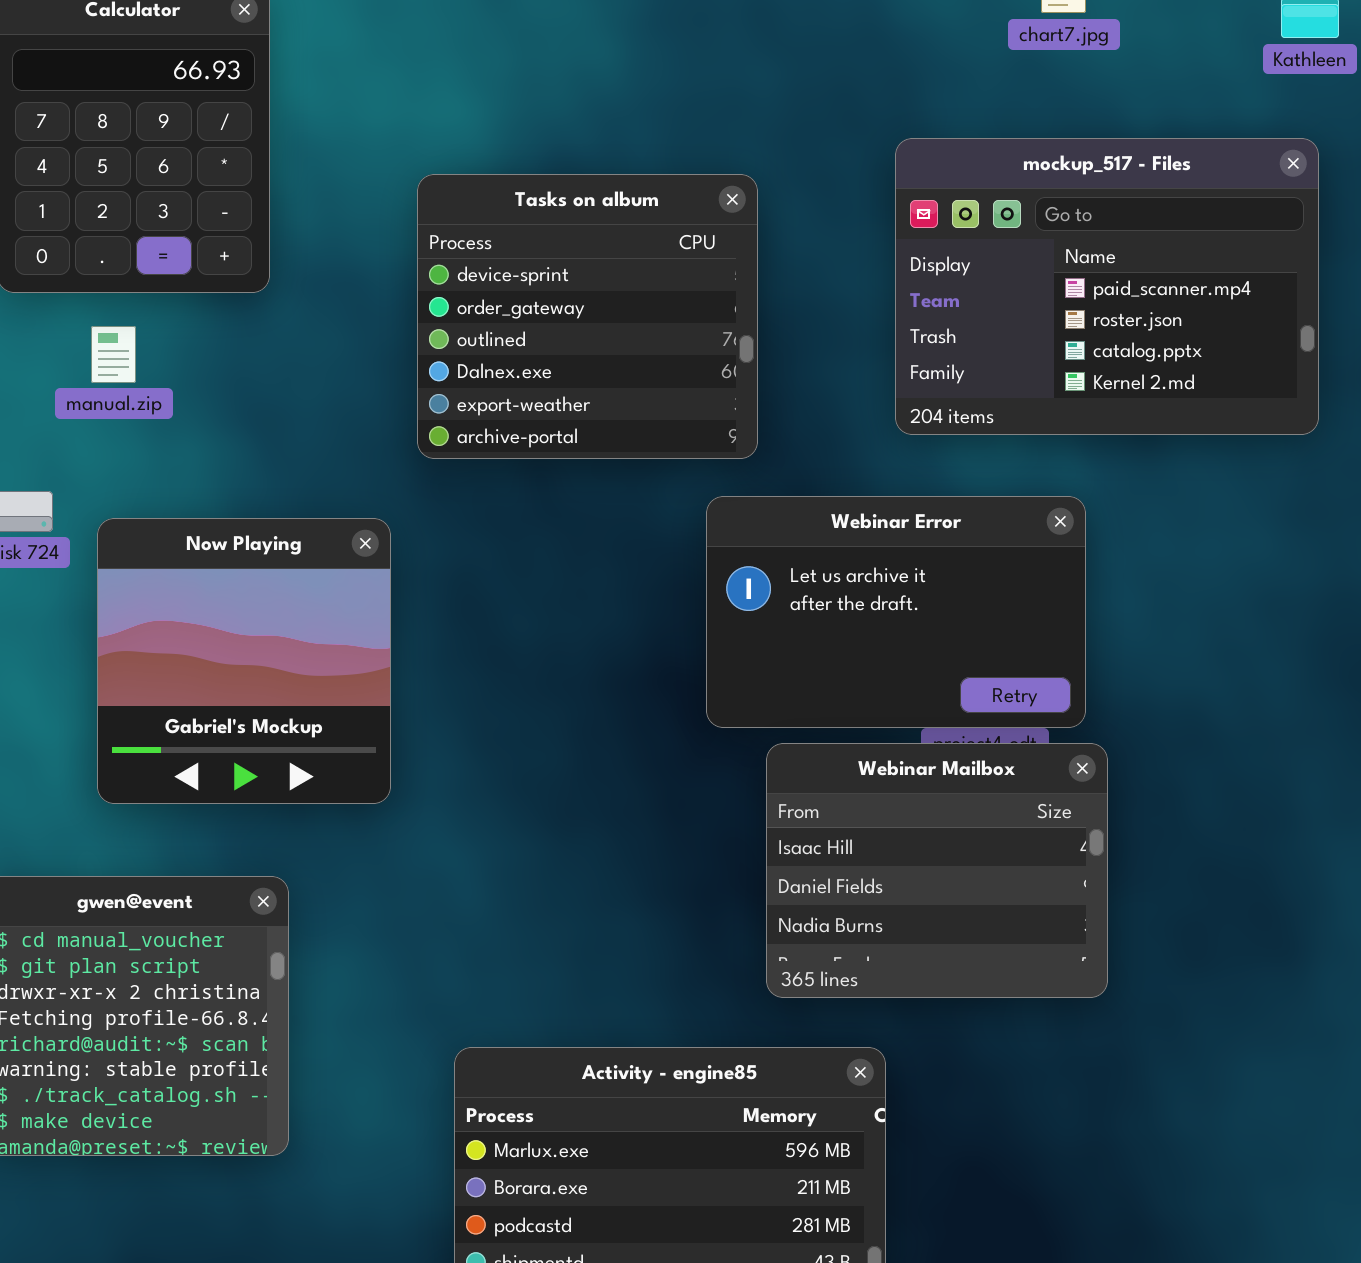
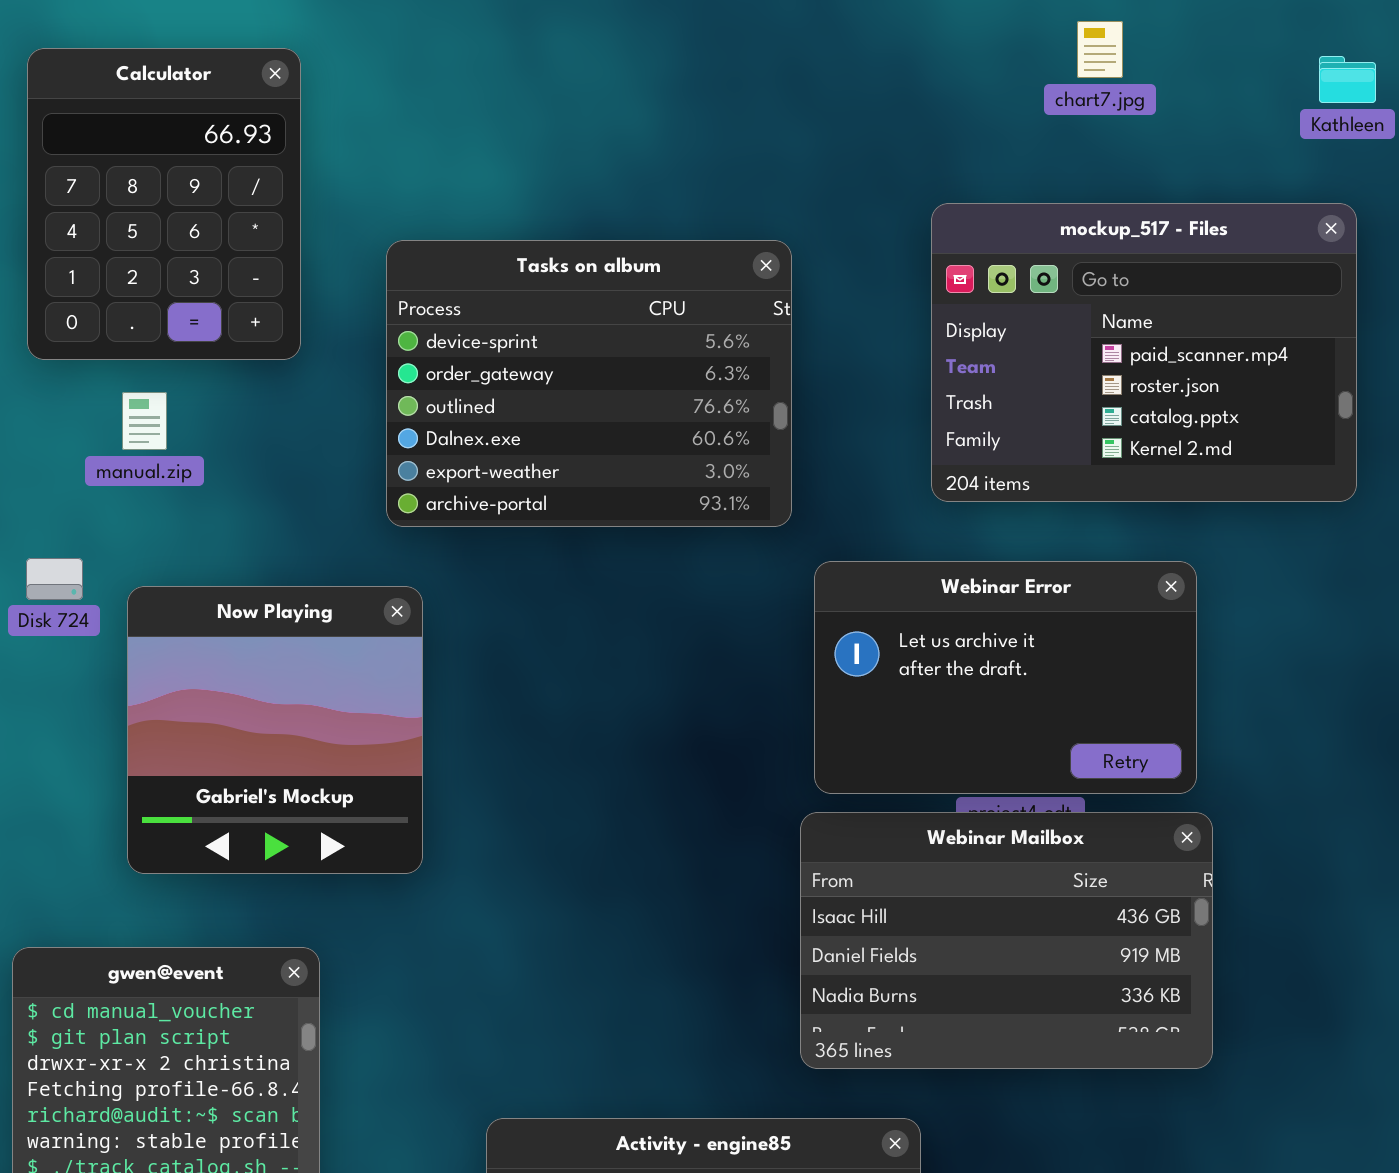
Tasks on album: [417,174,758,459] -> [386,240,792,527], resized
Webinar Error: [706,496,1086,728] -> [814,561,1197,794], moved
Webinar Mailbox: [766,743,1108,998] -> [800,812,1213,1069], resized

